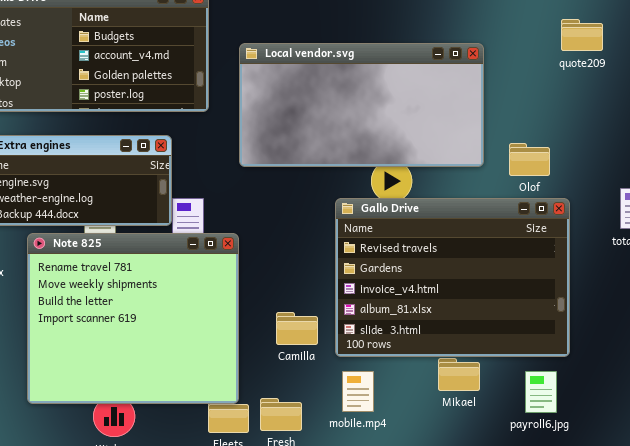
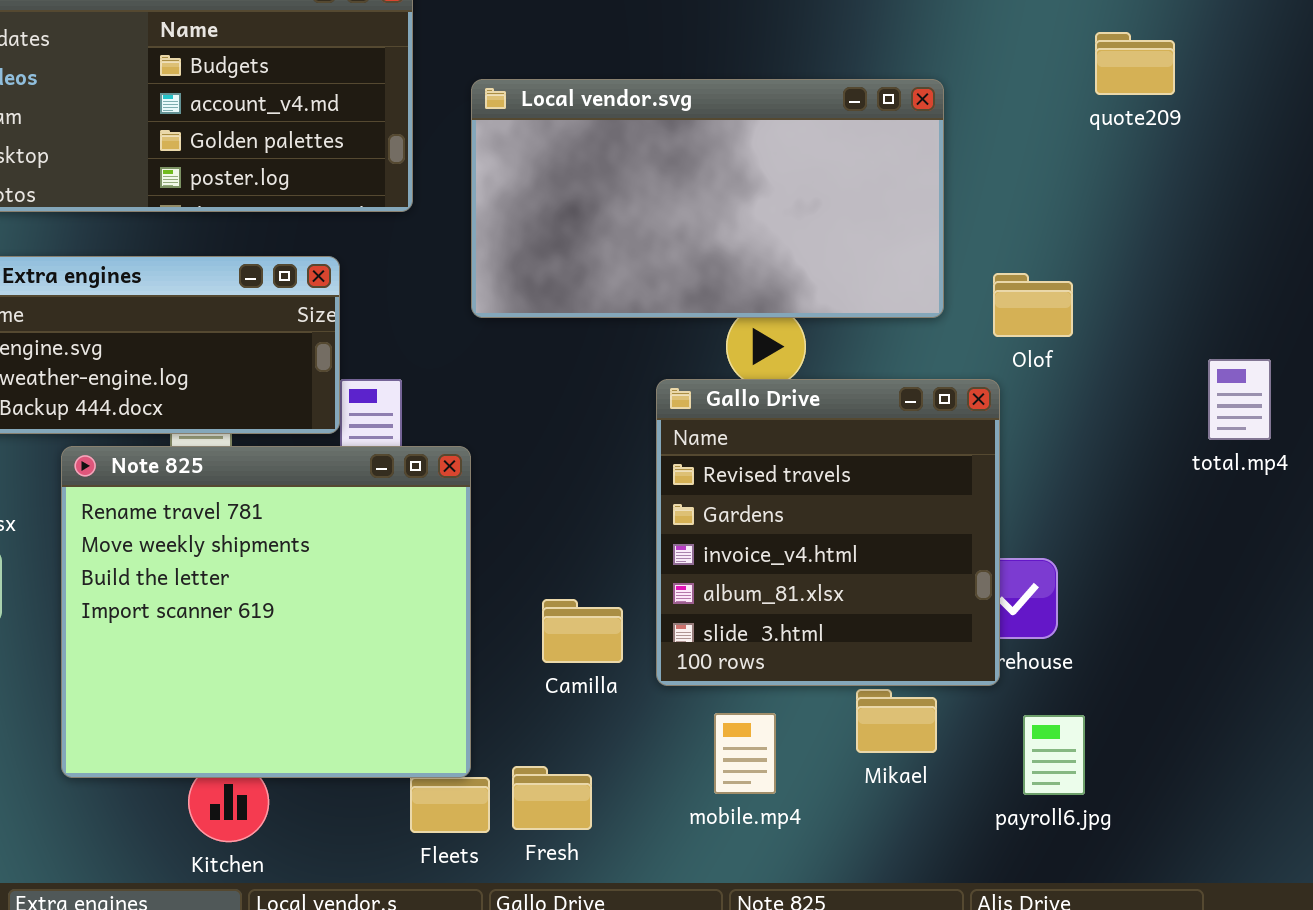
Gallo Drive: [335,198,570,357] -> [656,379,1000,686], resized
mobile.mp4: [342,371,374,412] -> [714,713,776,794], moved

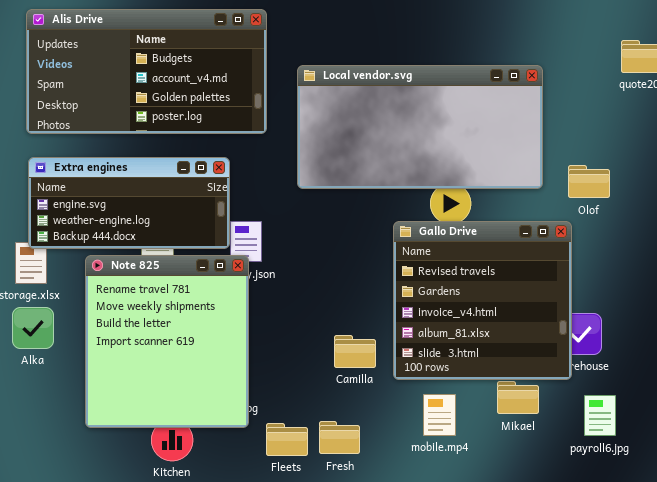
Note 825: [61,446,471,778] -> [85,255,249,428], resized

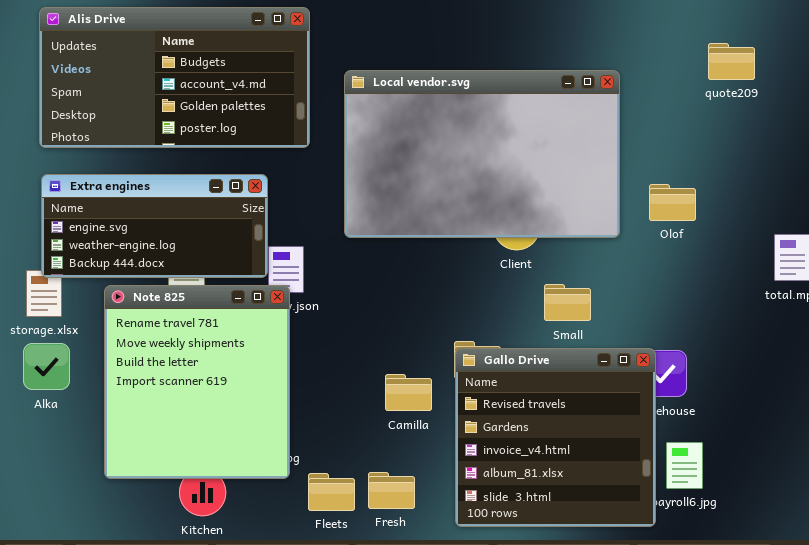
Local vendor.svg: [297,65,543,189] -> [344,70,620,238], resized
Gallo Drive: [393,221,572,380] -> [455,348,656,527], moved

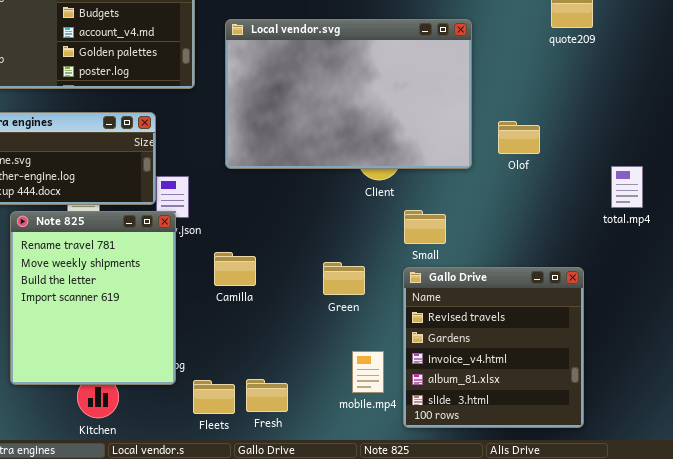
Gallo Drive: [455,348,656,527] -> [403,267,584,428], moved
Camilla: [385,374,432,411] -> [214,252,256,286], moved

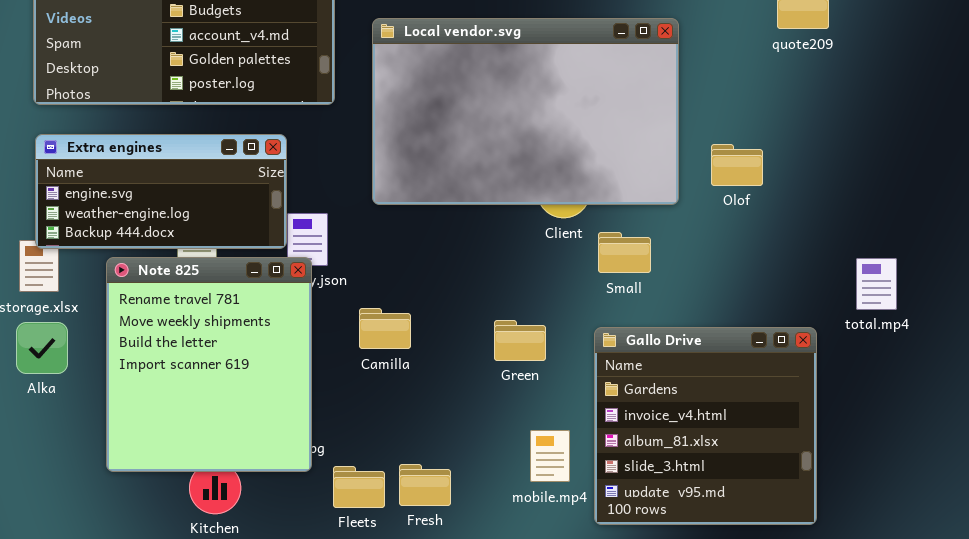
total.mp4: [611,166,643,208] -> [856,258,897,310], moved
Small: [404,210,446,244] -> [598,232,651,273], moved
Gallo Drive: [403,267,584,428] -> [594,327,817,525], scrolled down 1 row

